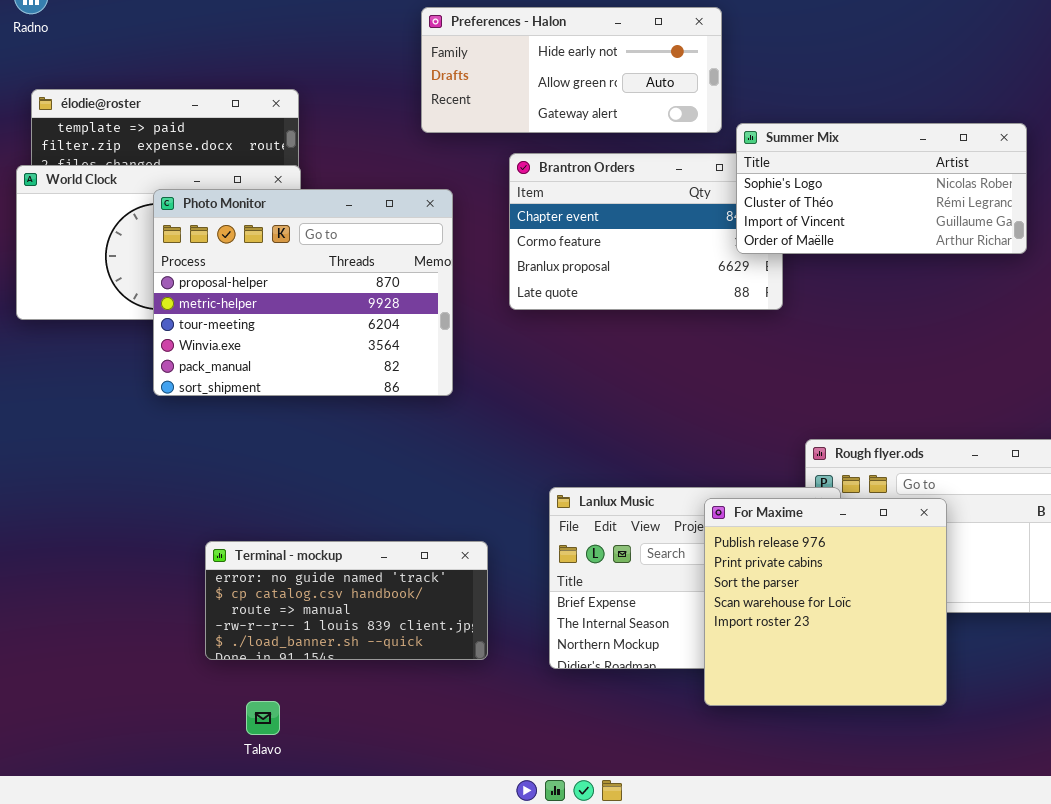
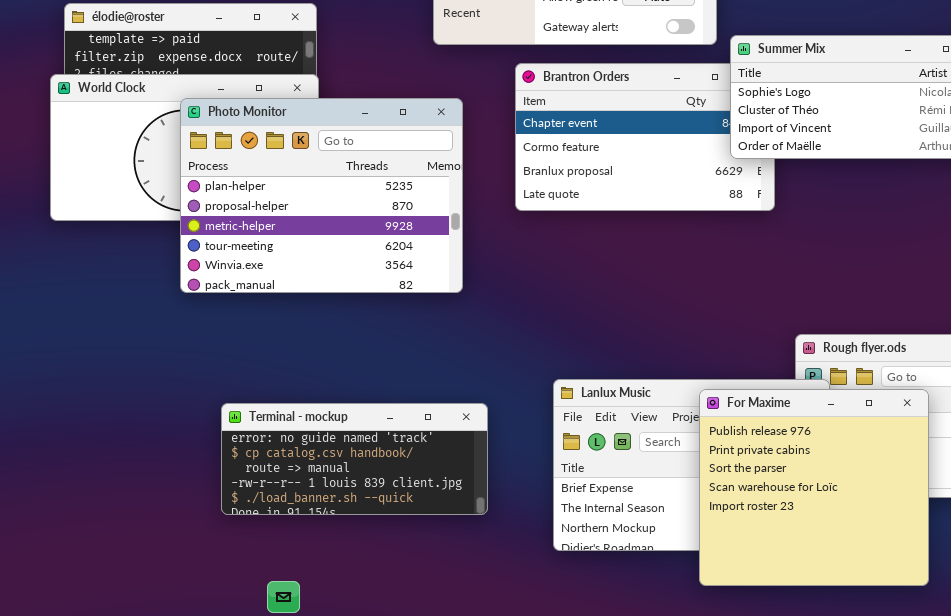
Photo Monitor: [153,189,453,396] -> [180,98,463,293], scrolled up 1 row
Terminal - mockup: [205,541,488,660] -> [221,403,488,515], moved

